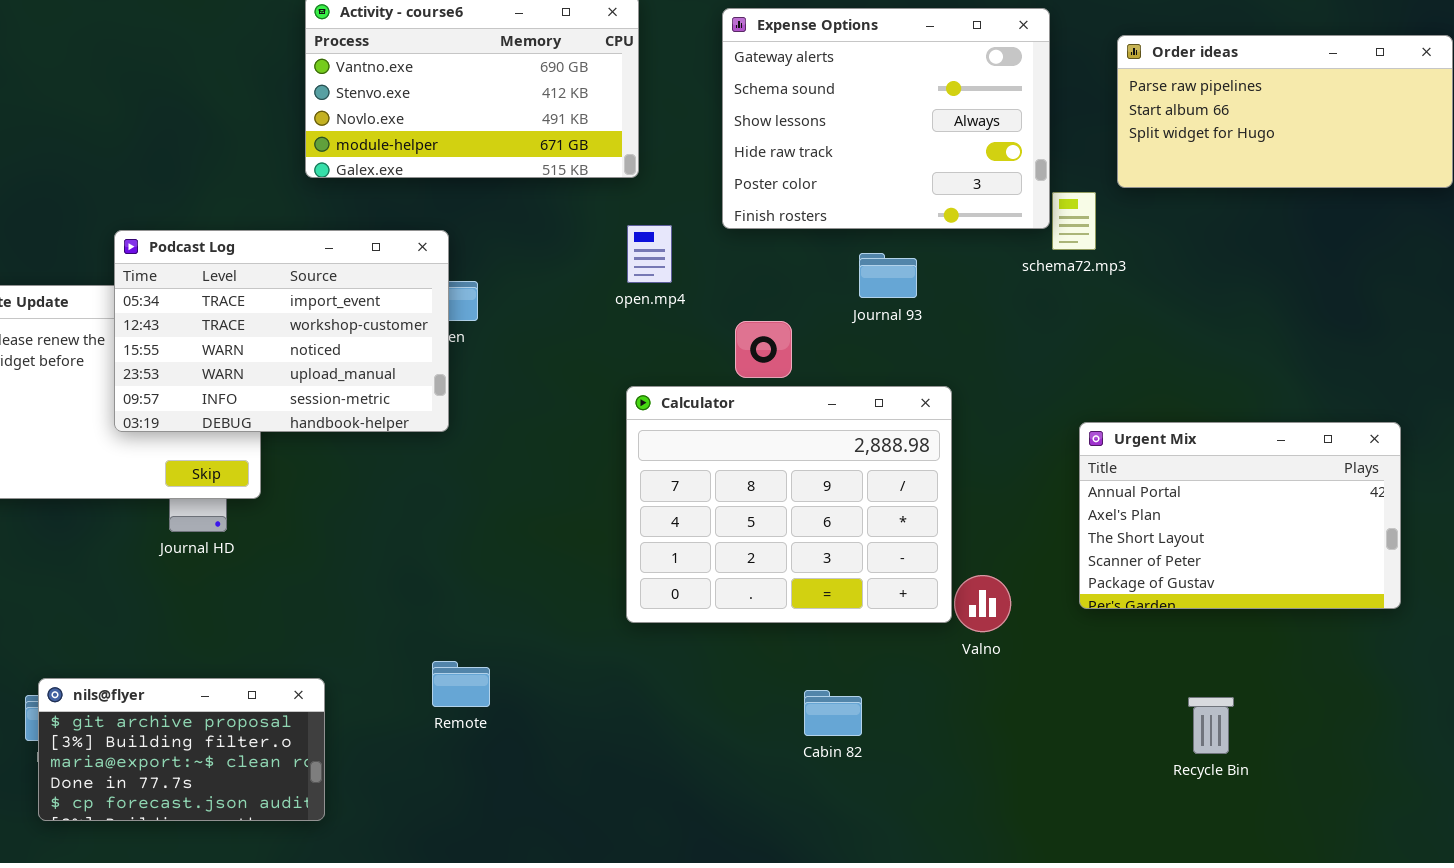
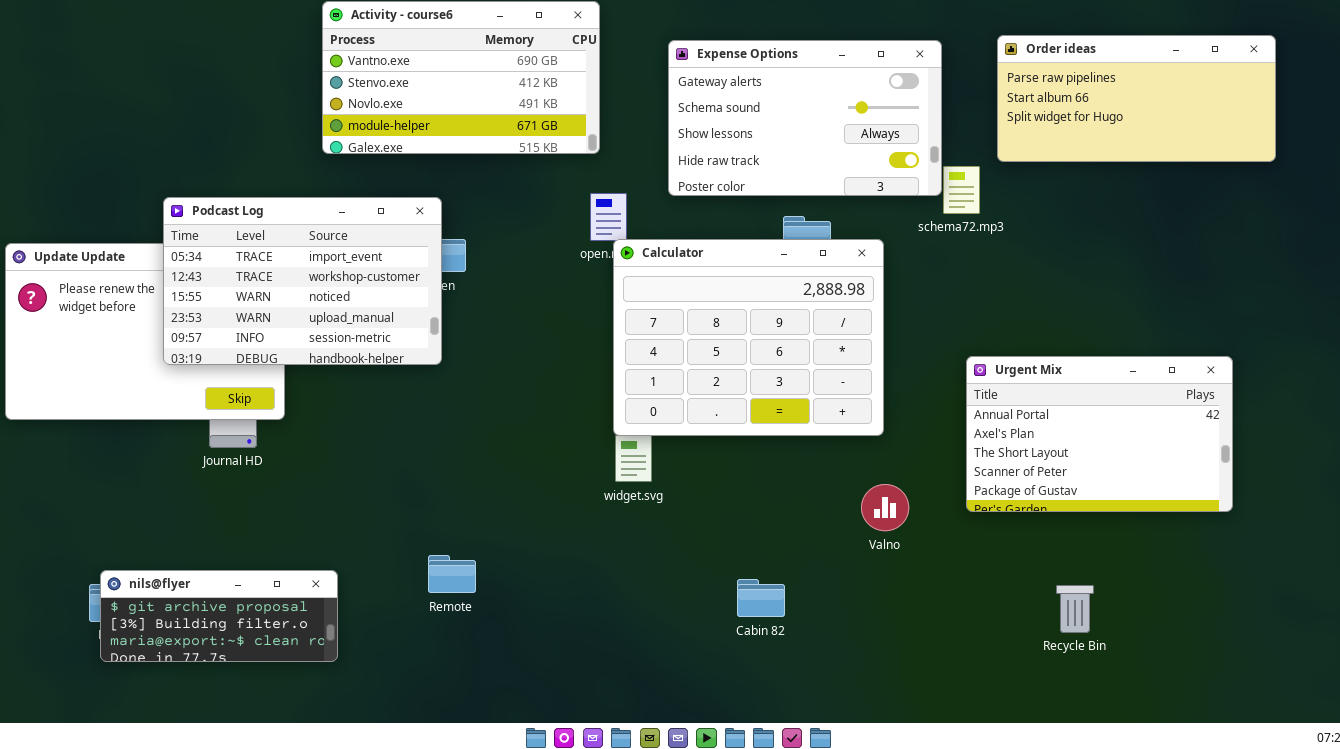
Expense Options: [722,8,1050,229] -> [668,40,942,196], resized
Calculator: [626,386,952,623] -> [613,239,884,436], moved
nils@flyer: [38,678,325,821] -> [100,570,338,662], resized

